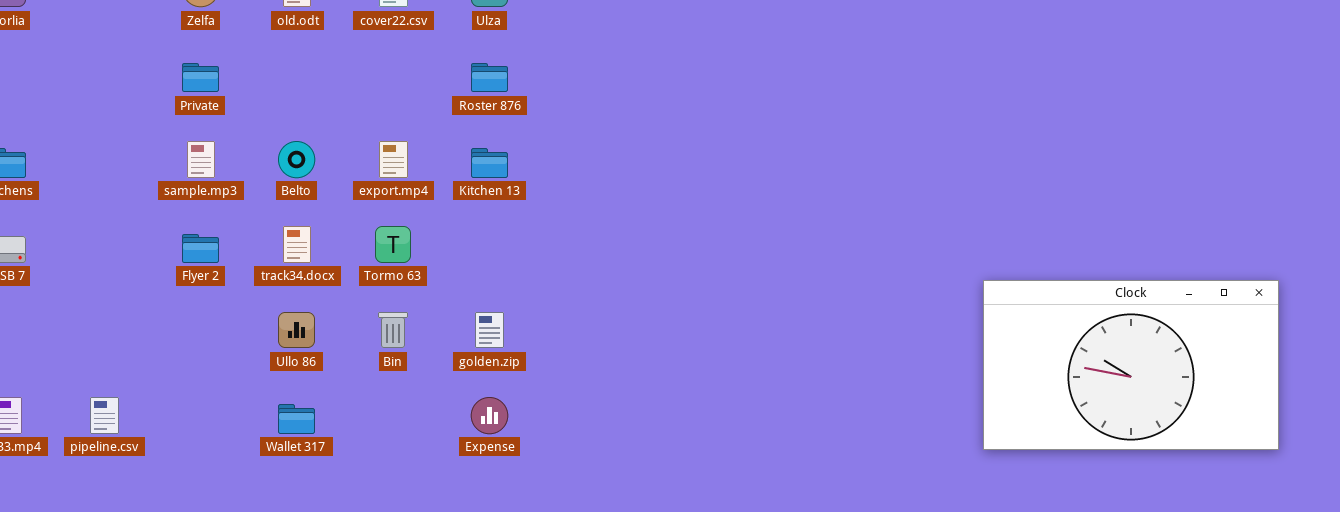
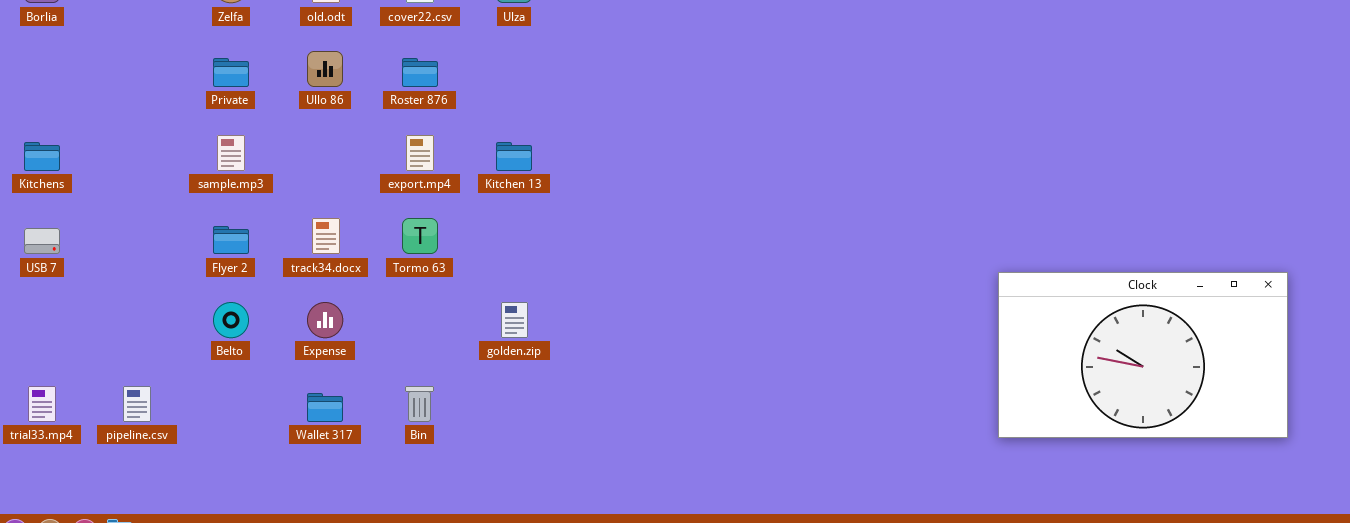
Roster 876: [471,63,508,92] -> [402,58,438,87], moved
Belto: [278,141,315,178] -> [213,302,249,338], moved
Ullo 86: [278,312,315,348] -> [307,51,343,87], moved
Bin: [378,312,408,348] -> [405,386,434,422], moved
Expense: [471,397,508,434] -> [307,302,343,338], moved

